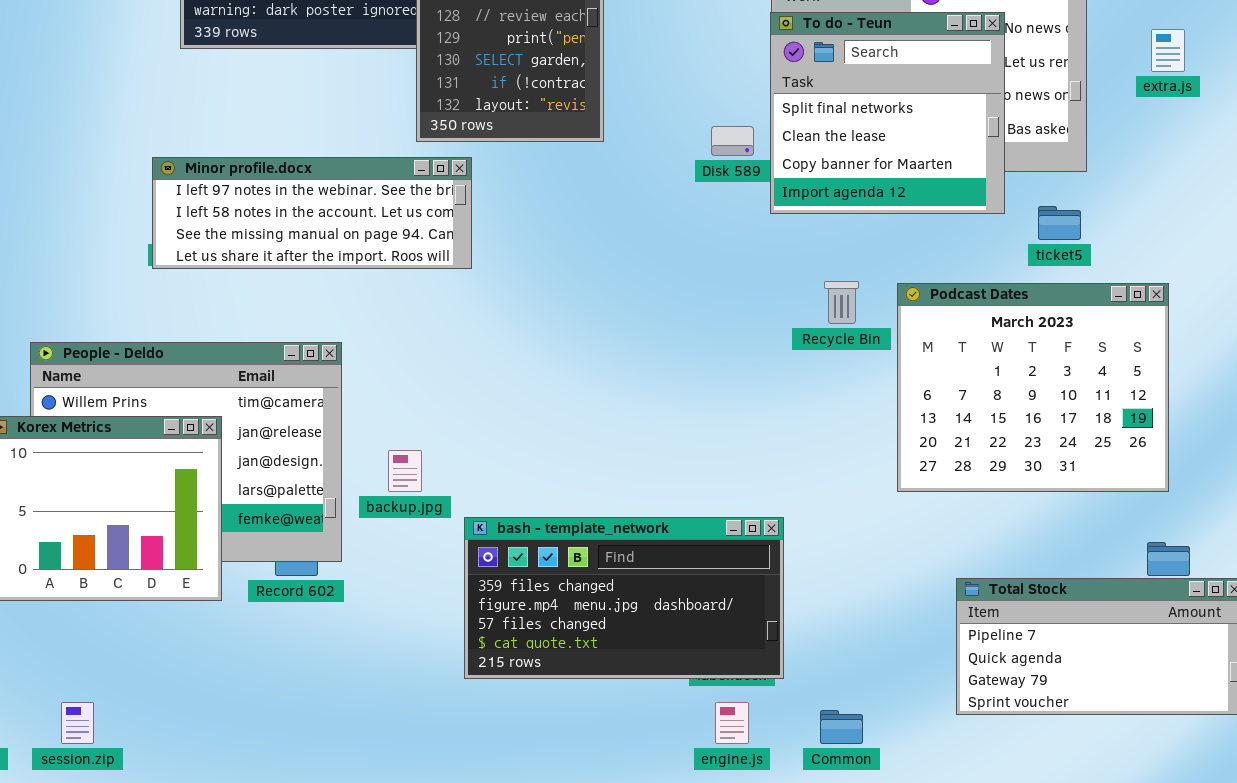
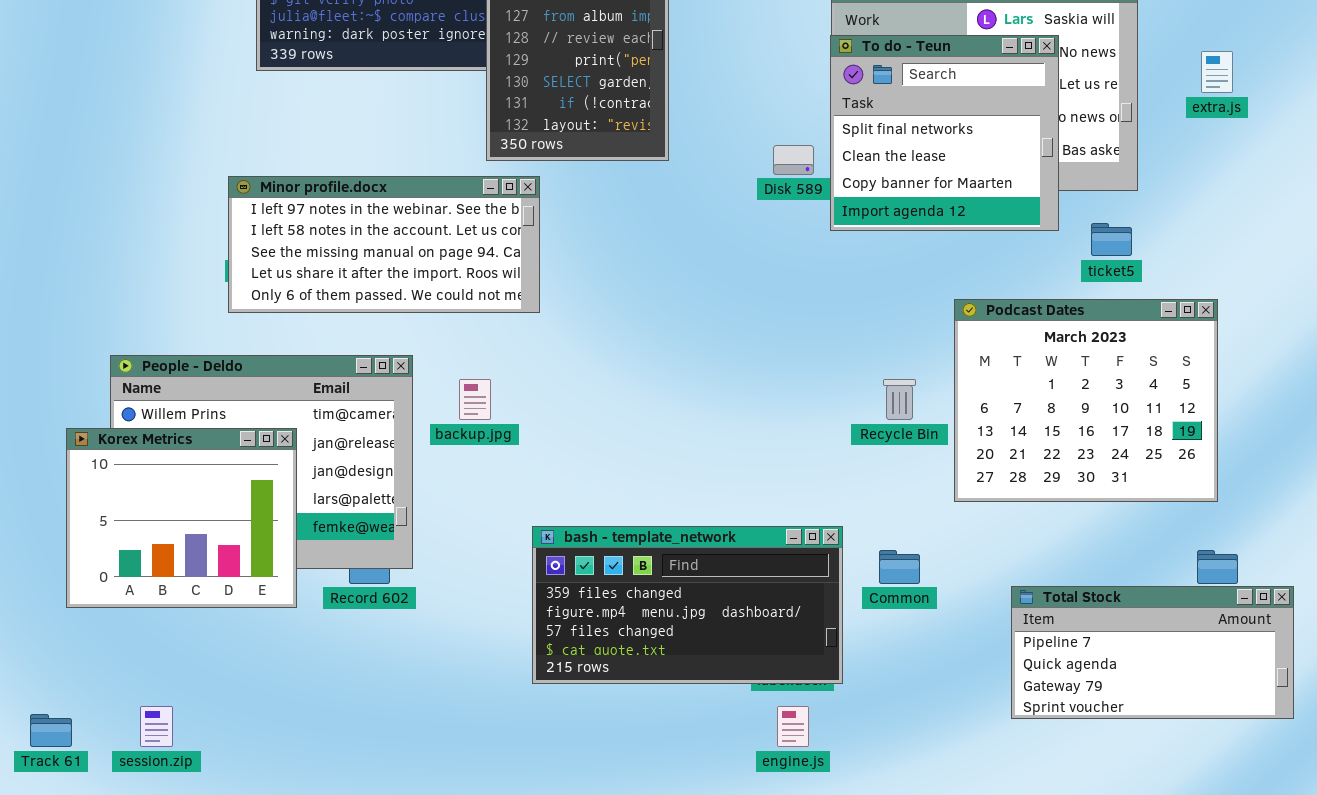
Minor profile.docx: [152,157,472,269] -> [228,176,540,313], resized
Recycle Bin: [824,281,859,324] -> [883,379,916,420], moved
backup.jpg: [388,450,422,492] -> [459,379,491,420], moved
Common: [820,710,863,744] -> [879,550,920,584], moved

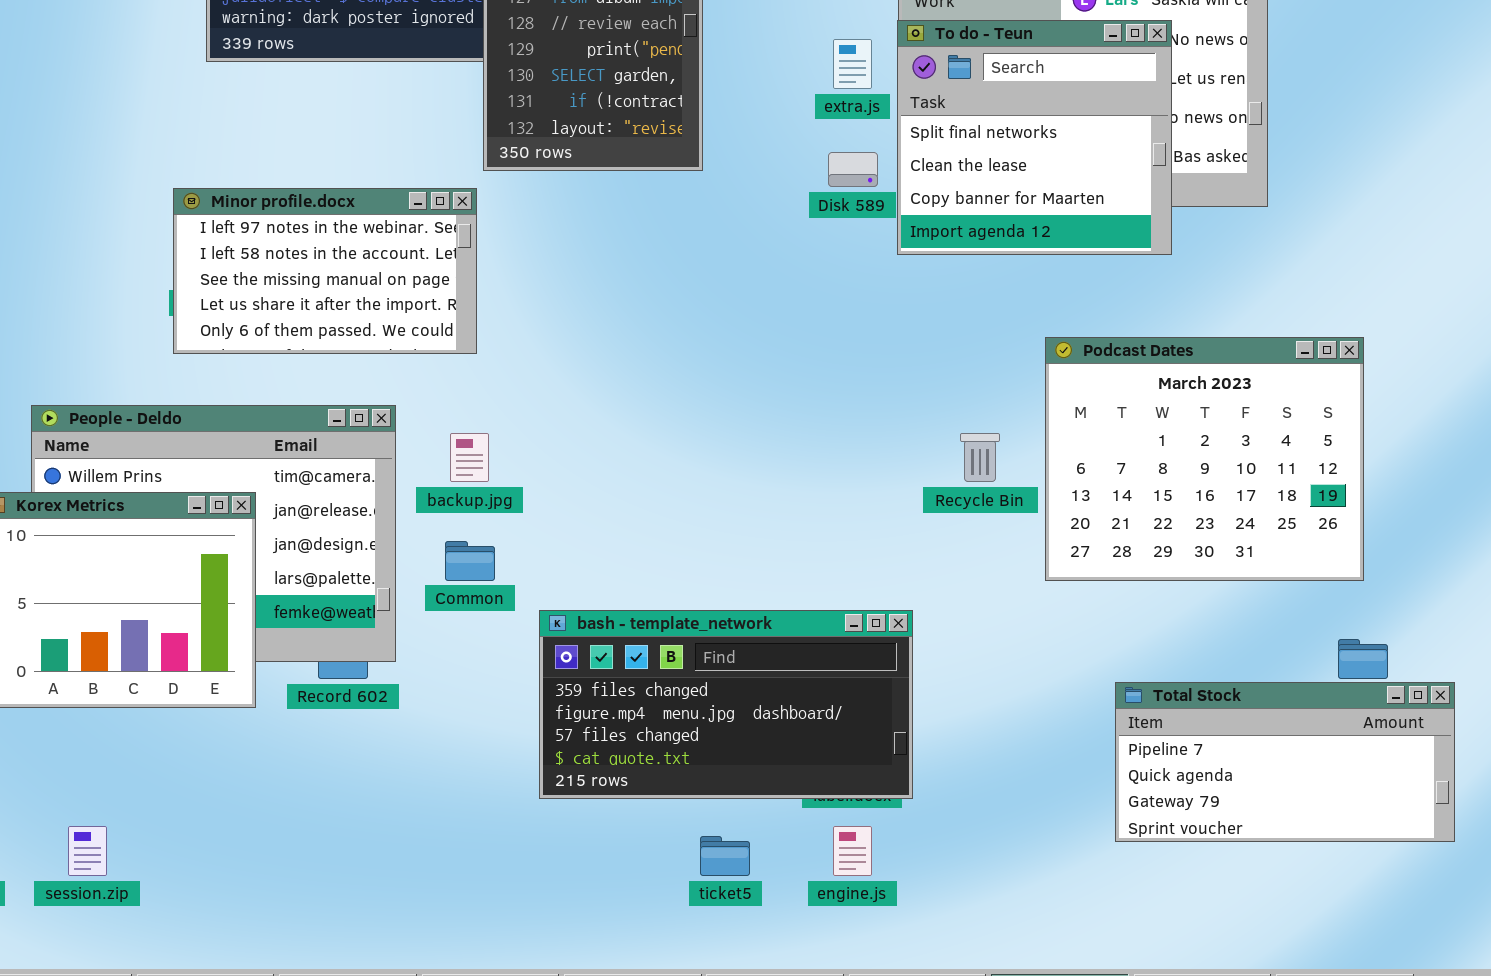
extra.js: [1201,51,1233,93] -> [833,39,872,89], moved
Minor profile.docx: [228,176,540,313] -> [173,188,477,354], resized
ticket5: [1091,223,1132,256] -> [700,836,750,876], moved
Common: [879,550,920,584] -> [445,541,495,581], moved

